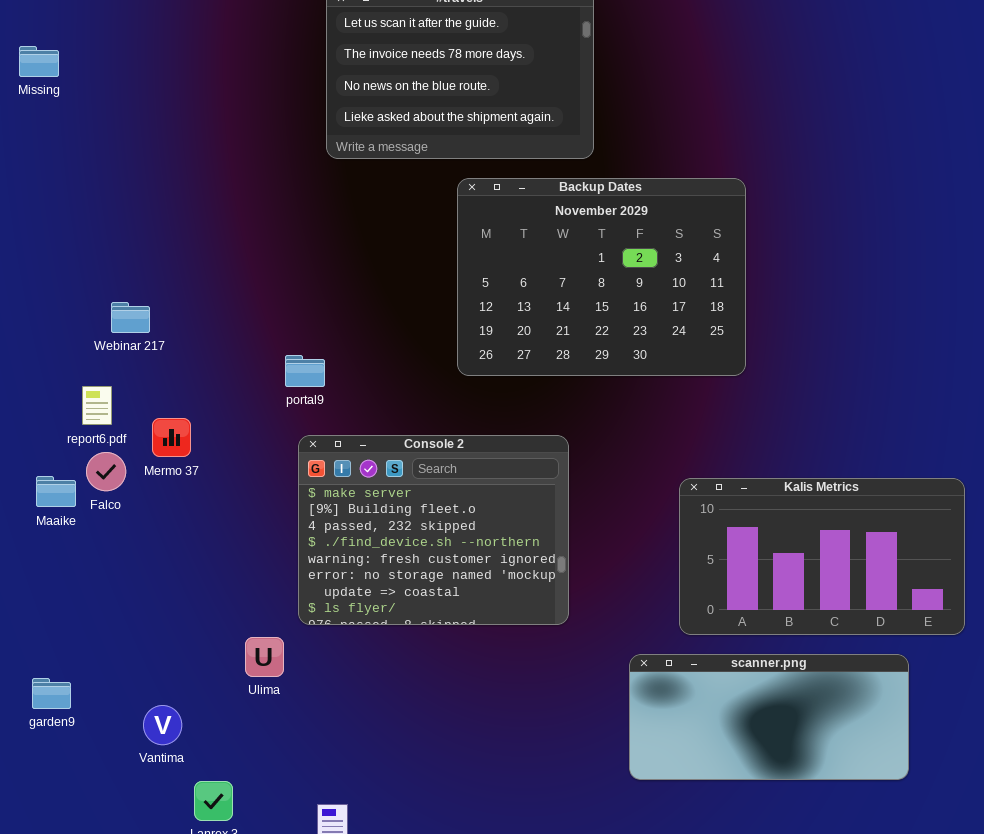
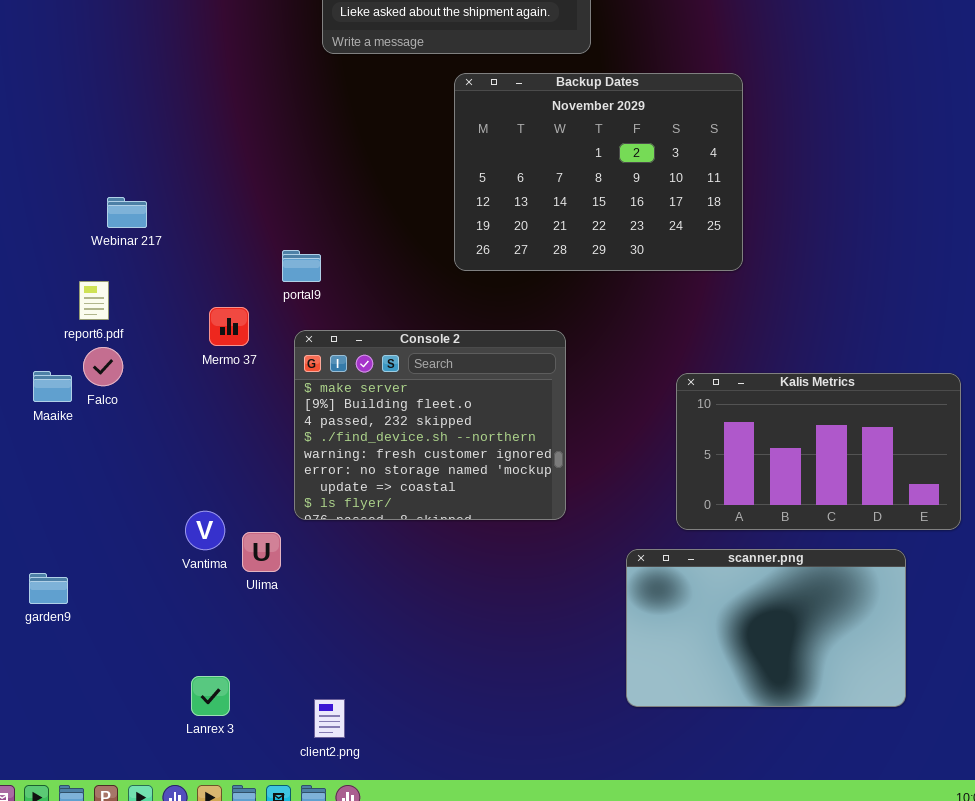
Mermo 37: [152,418,191,457] -> [209,307,249,346], moved
scanner.png: [629,654,909,780] -> [626,549,906,707], resized
Vantima: [143,705,182,745] -> [185,511,225,550], moved

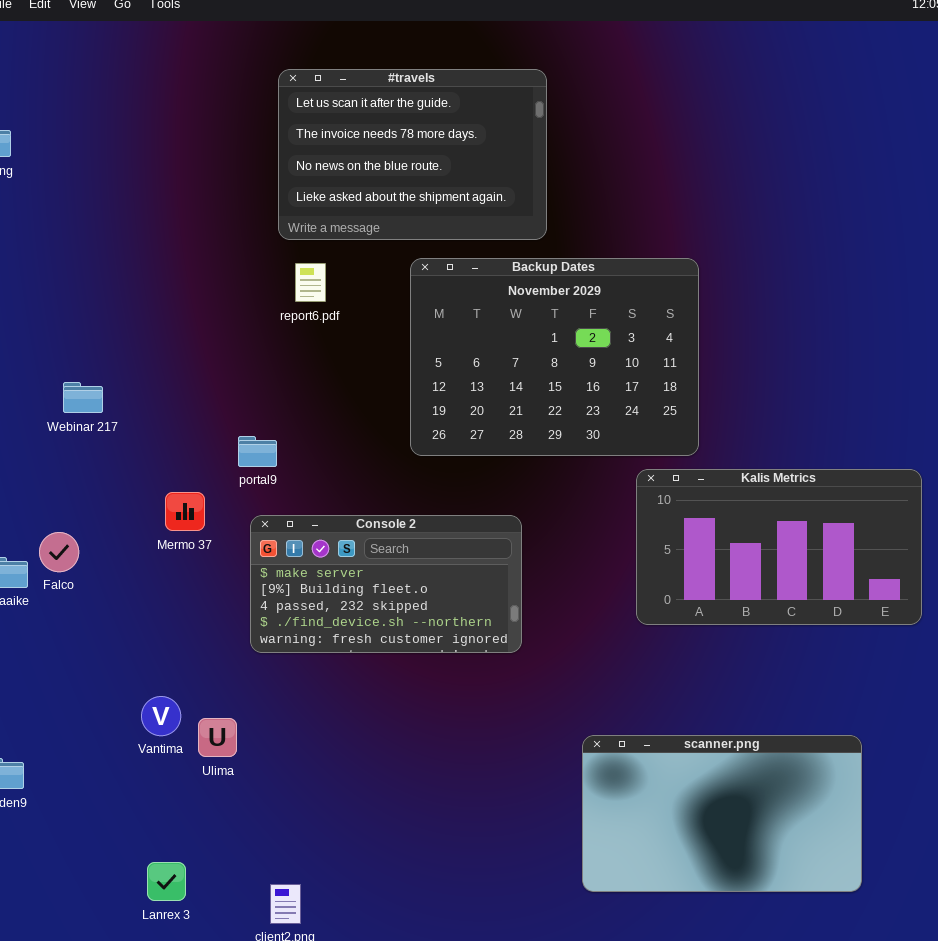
report6.pdf: [79,281,109,320] -> [295,263,326,302], moved
Console 2: [294,330,566,520] -> [250,515,522,653], resized
Kalis Metrics: [676,373,961,530] -> [636,469,922,625], moved

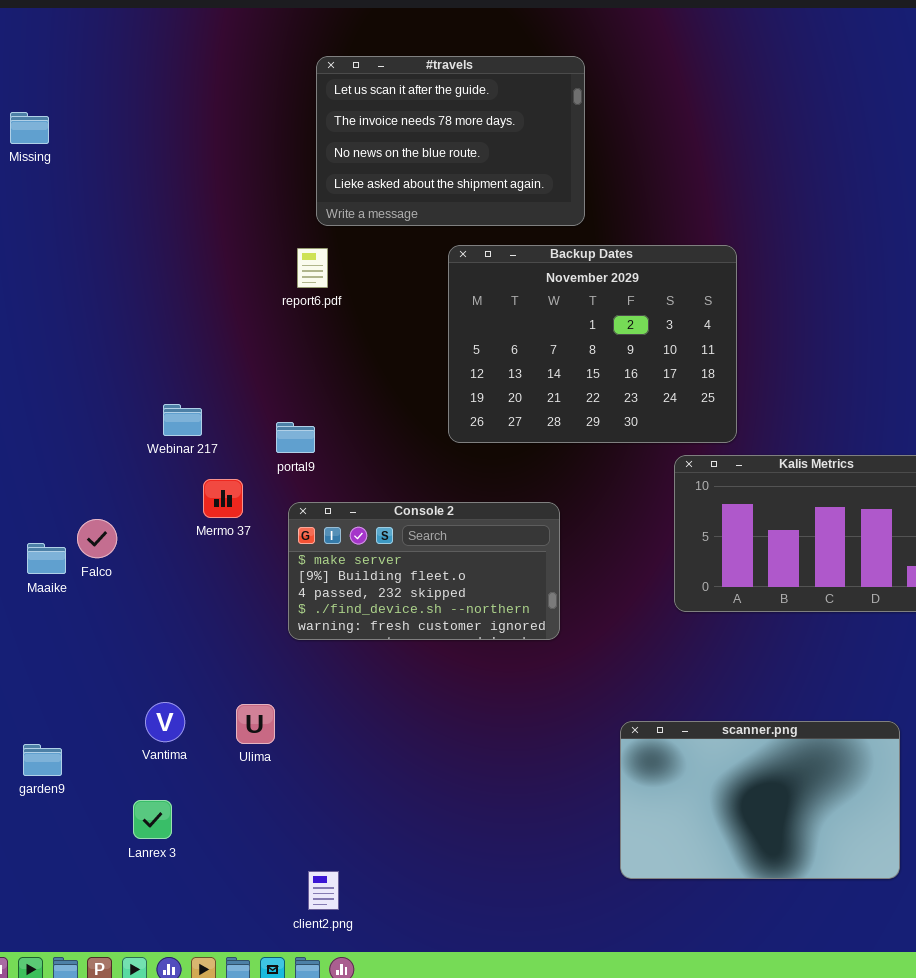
report6.pdf: [295,263,326,302] -> [297,248,328,288], moved
Webinar 217: [63,382,103,413] -> [163,404,202,436], moved
Vantima: [141,696,181,736] -> [145,702,185,742], moved
Lanrex 3: [147,862,186,901] -> [133,800,172,839], moved

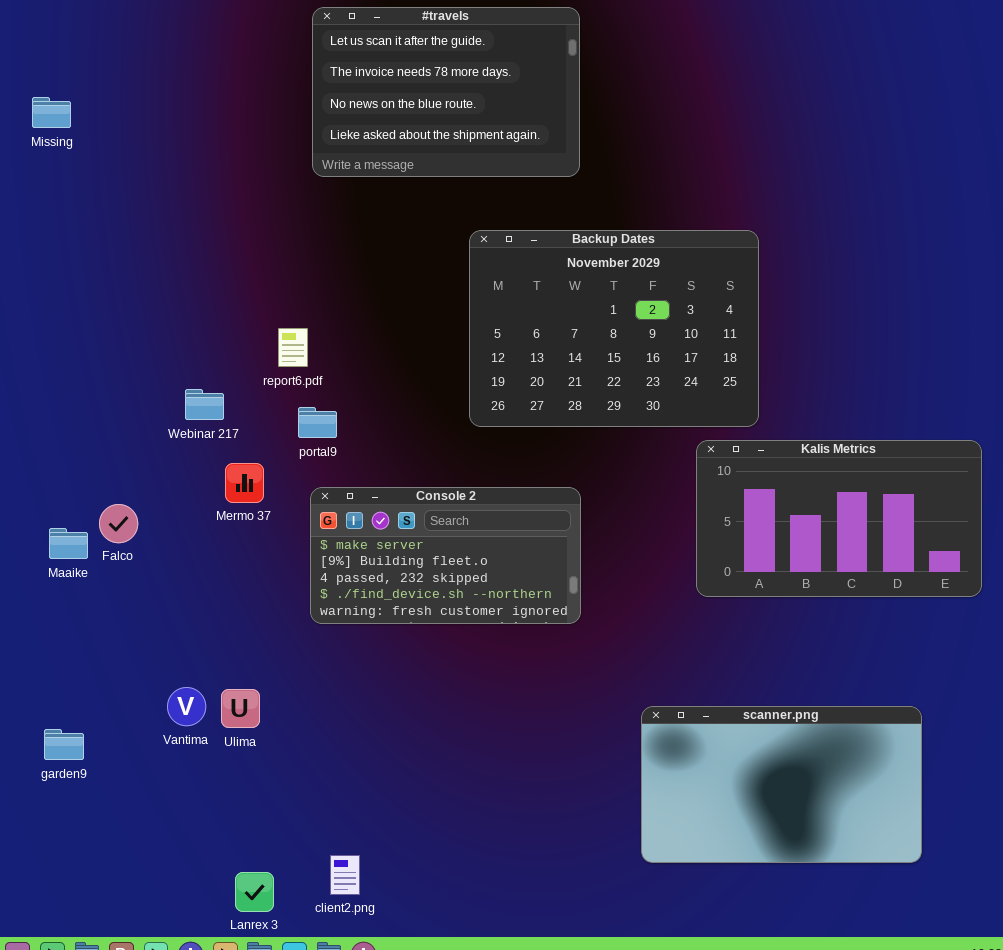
#travels: [316,56,585,226] -> [312,7,580,177], moved
report6.pdf: [297,248,328,288] -> [278,328,308,367], moved
Ulima: [236,704,275,744] -> [221,689,260,728], moved
Lanrex 3: [133,800,172,839] -> [235,872,274,912], moved

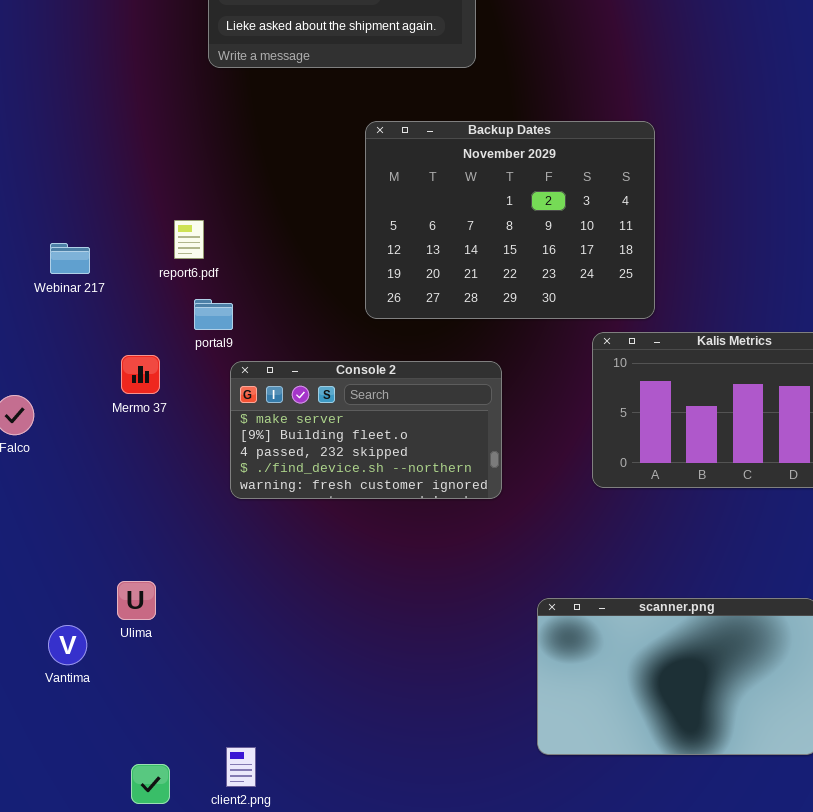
Webinar 217: [185,389,224,420] -> [50,243,90,274], moved
Console 2: [310,487,581,624] -> [230,361,502,499], moved
Vantima: [167,687,206,726] -> [48,625,87,665], moved

